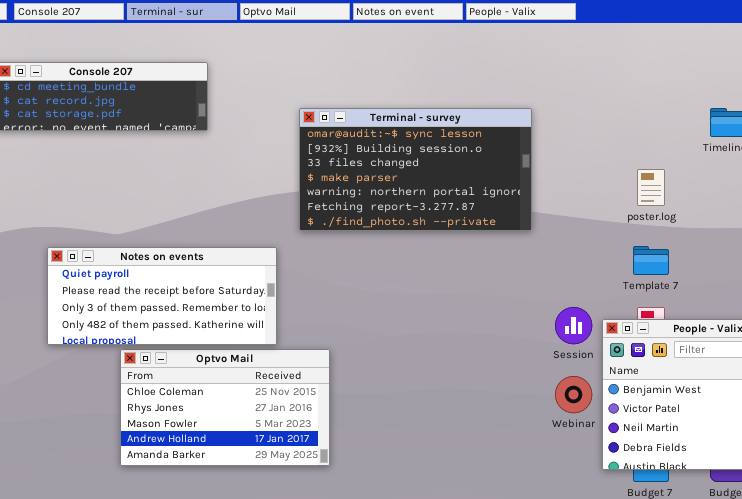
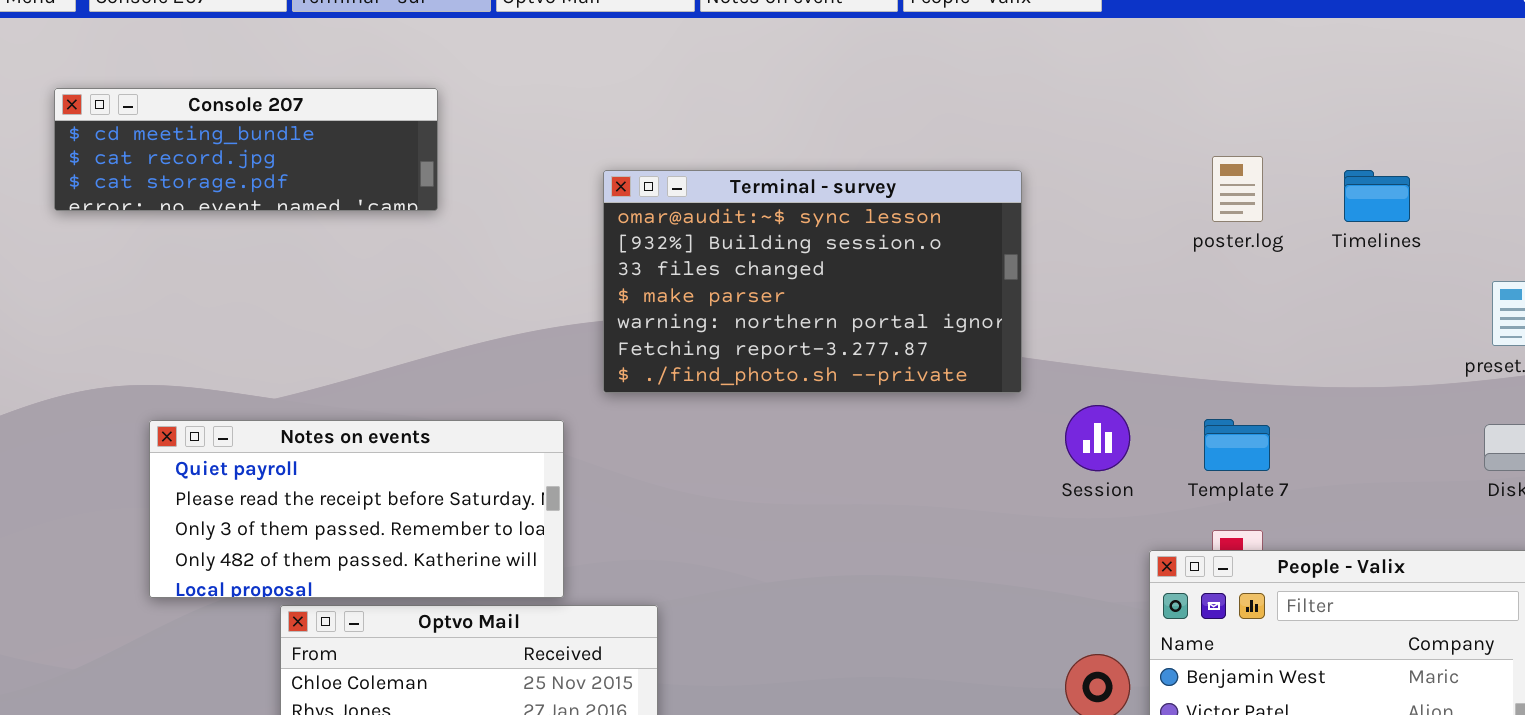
poster.log: [637,169,665,206] -> [1212,156,1263,222], moved
Session: [555,307,592,344] -> [1065,405,1130,471], moved

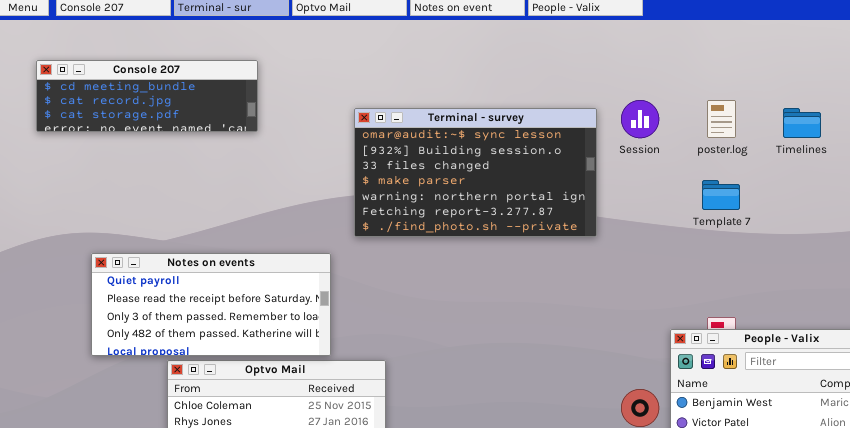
Session: [1065,405,1130,471] -> [621,100,659,138], moved
Template 7: [1204,419,1270,471] -> [702,180,740,210], moved

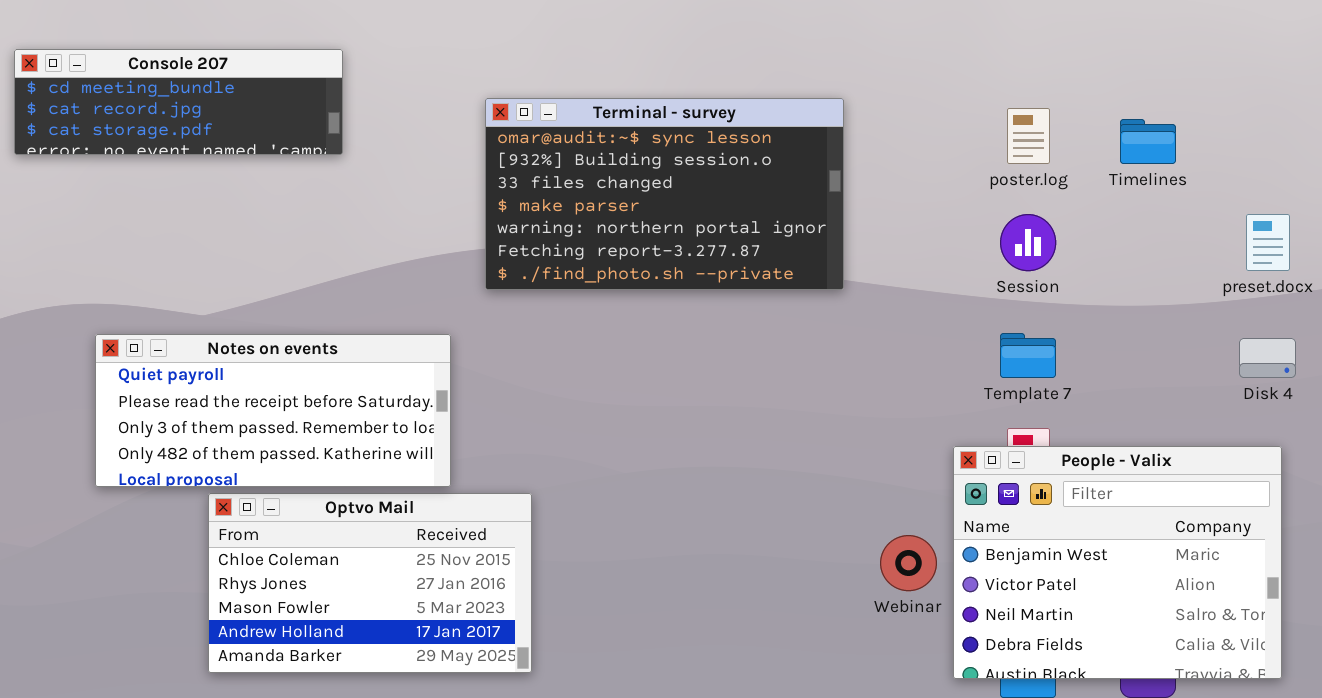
Session: [621,100,659,138] -> [1000,214,1056,271], moved
Terminal - survey: [354,108,597,237] -> [485,98,844,290], moved
Template 7: [702,180,740,210] -> [1000,333,1056,378], moved

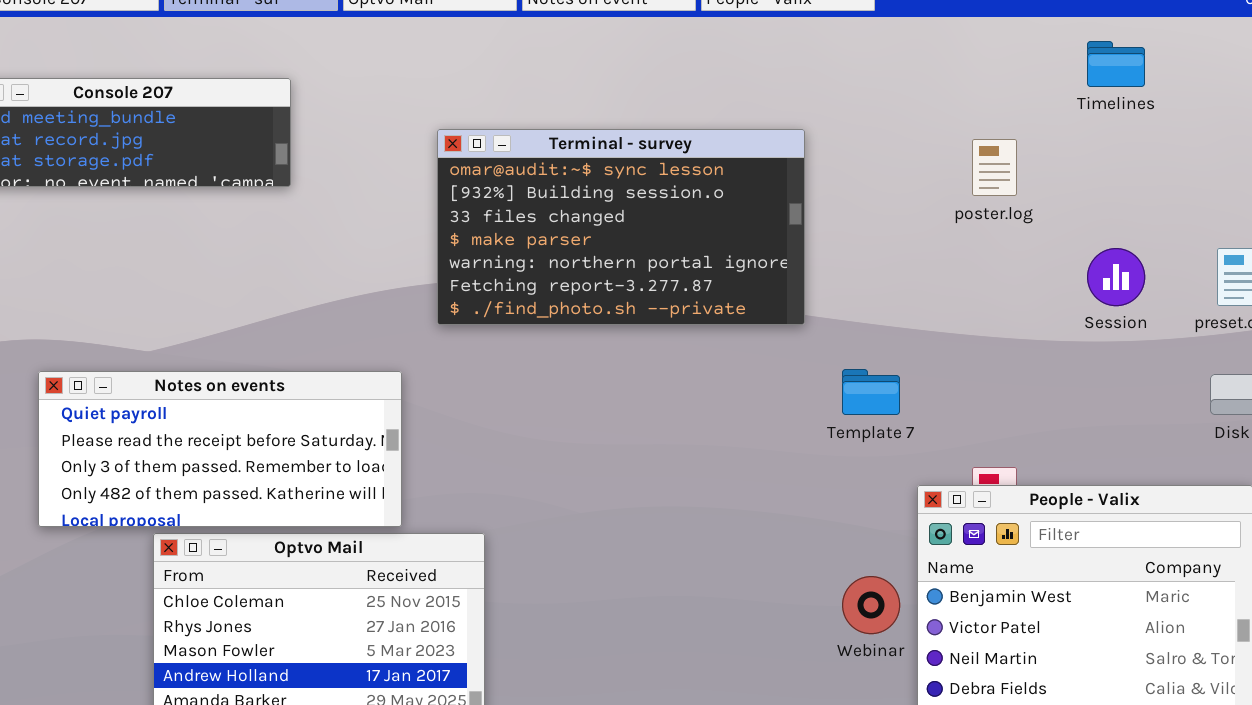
Timelines: [1120,119,1176,164] -> [1087,41,1145,87], moved
Session: [1000,214,1056,271] -> [1087,248,1145,306], moved
Template 7: [1000,333,1056,378] -> [842,369,900,415], moved

